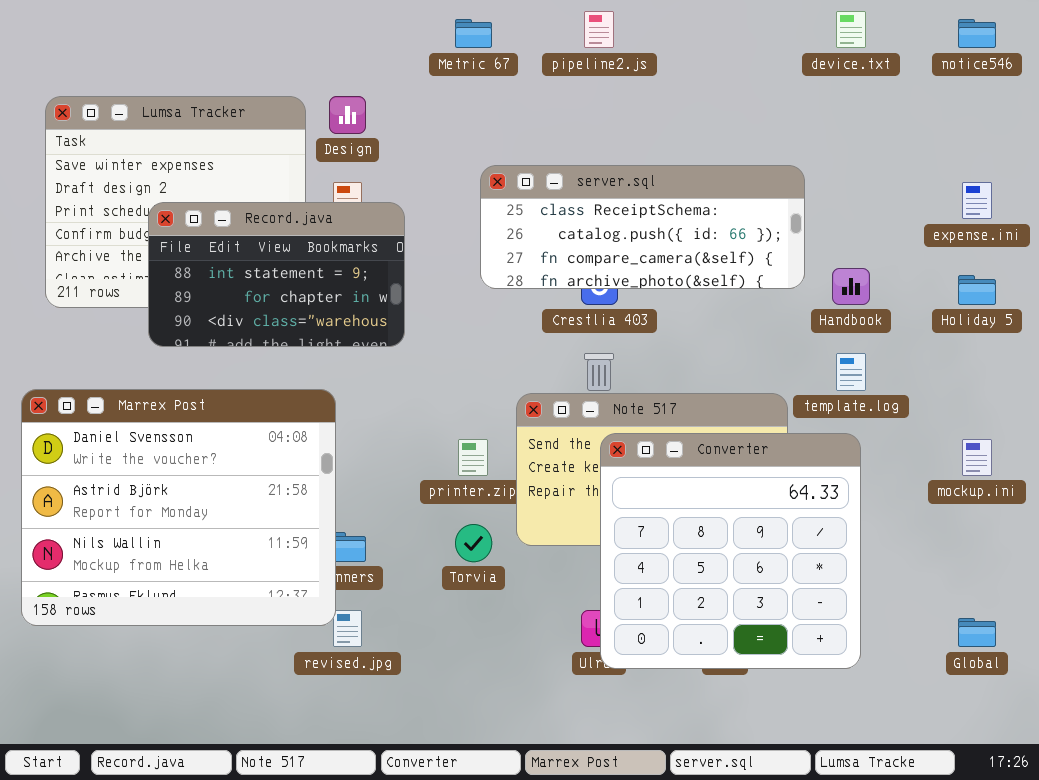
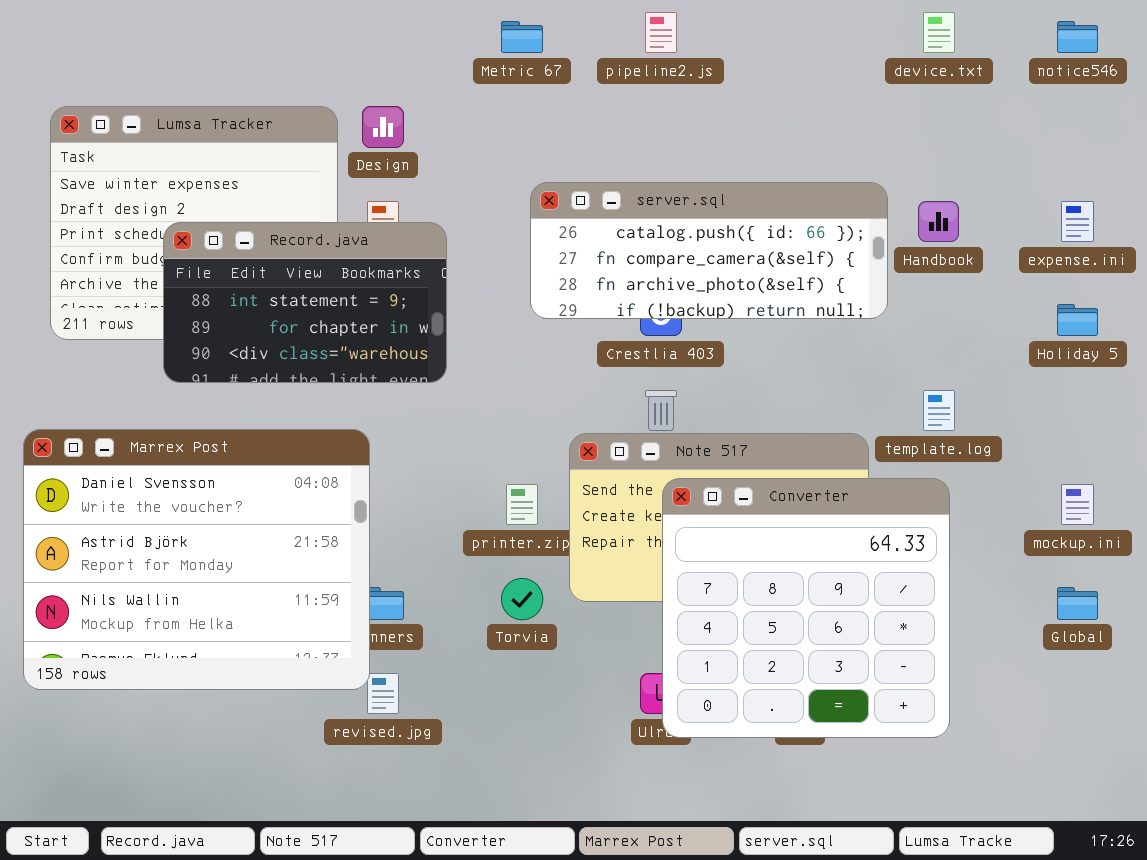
server.sql: [480,165,805,289] -> [530,182,888,319], scrolled down 1 row
Handbook: [832,268,870,305] -> [918,201,959,242], moved
Global: [958,618,996,647] -> [1057,587,1098,620], moved

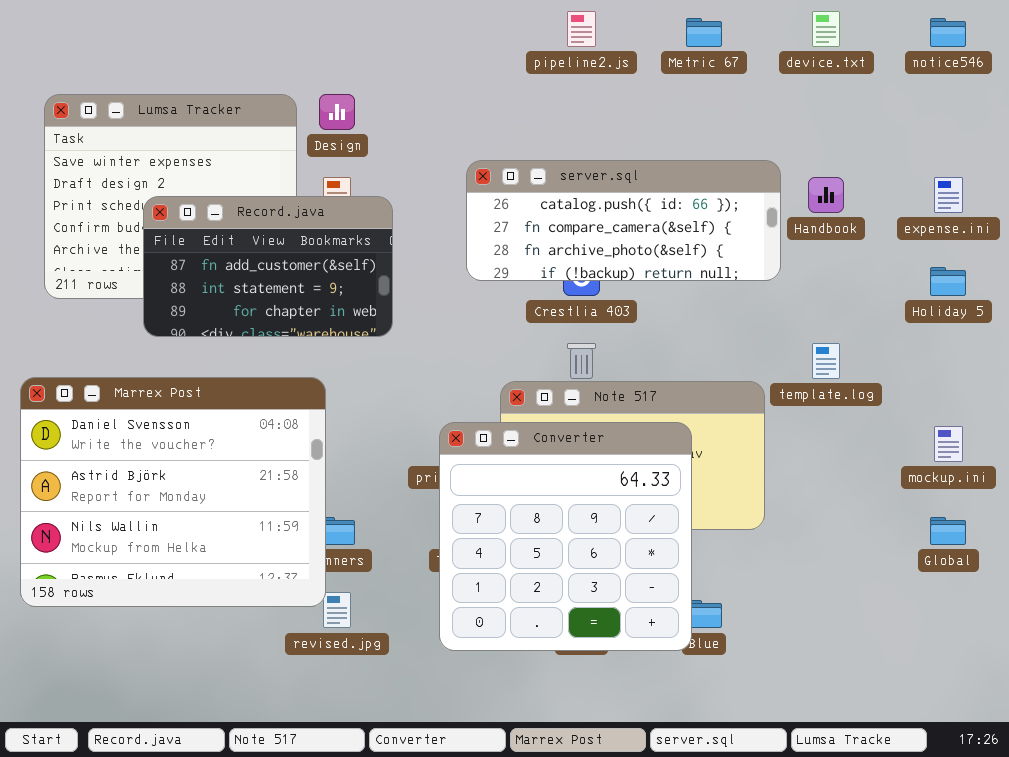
Metric 67: [501,21,543,53] -> [686,18,722,47], moved
Record.java: [163,222,447,383] -> [143,196,393,337], scrolled up 1 row
Converter: [662,478,950,738] -> [439,422,692,651], moved

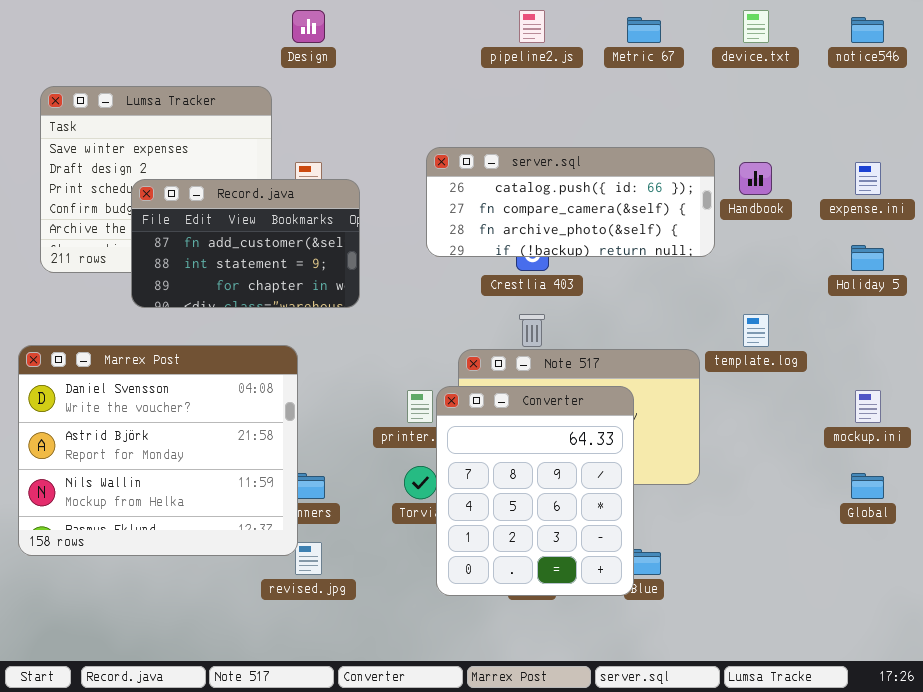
Design: [319,94,355,130] -> [292,10,325,43], moved
Converter: [439,422,692,651] -> [436,386,634,596], resized

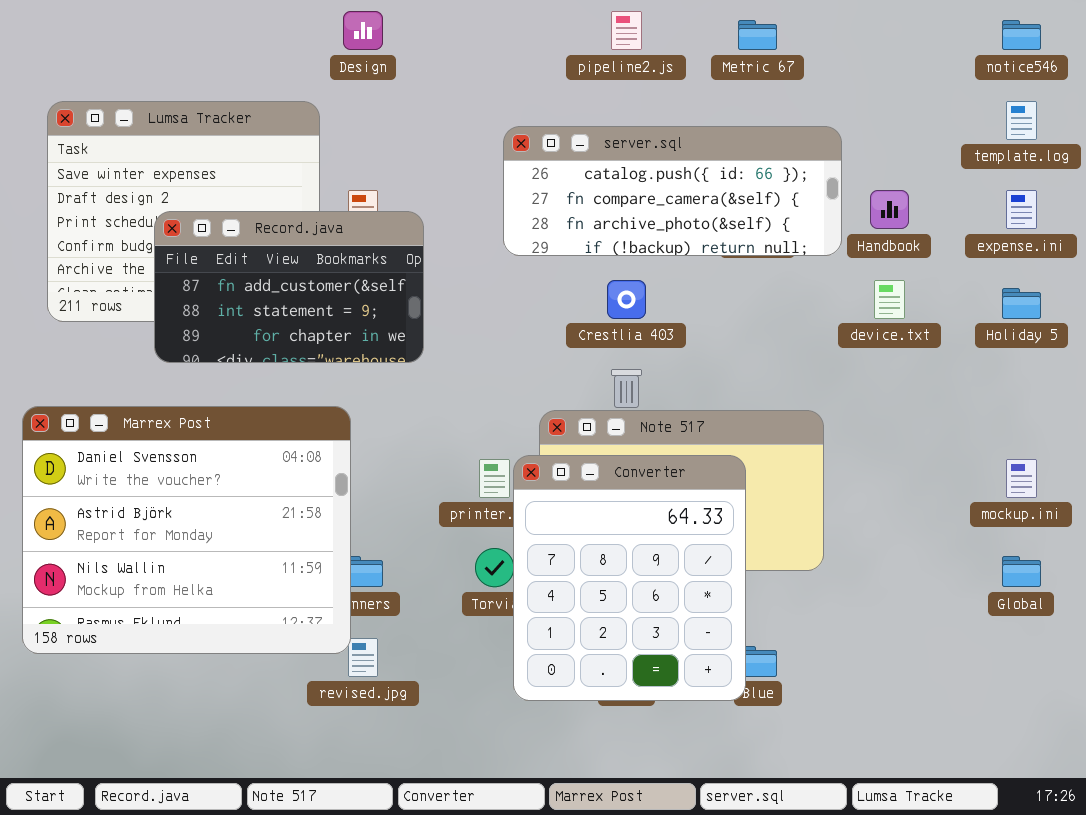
device.txt: [743,10,769,43] -> [874,280,905,319], moved
server.sql: [426,147,715,257] -> [503,126,842,256], moved
template.log: [743,314,769,347] -> [1006,101,1037,140], moved

